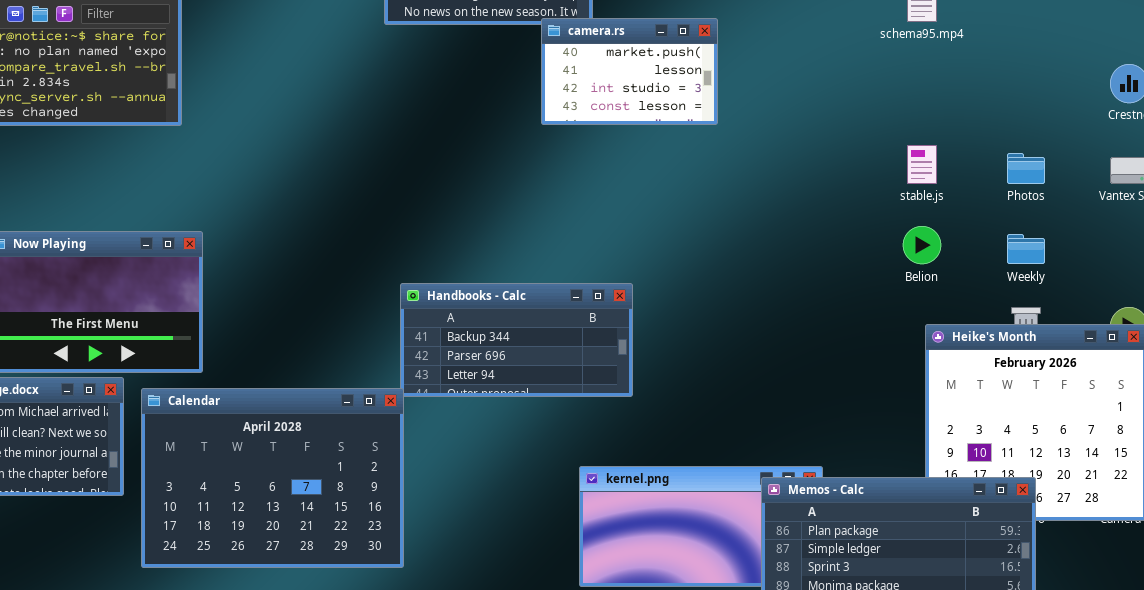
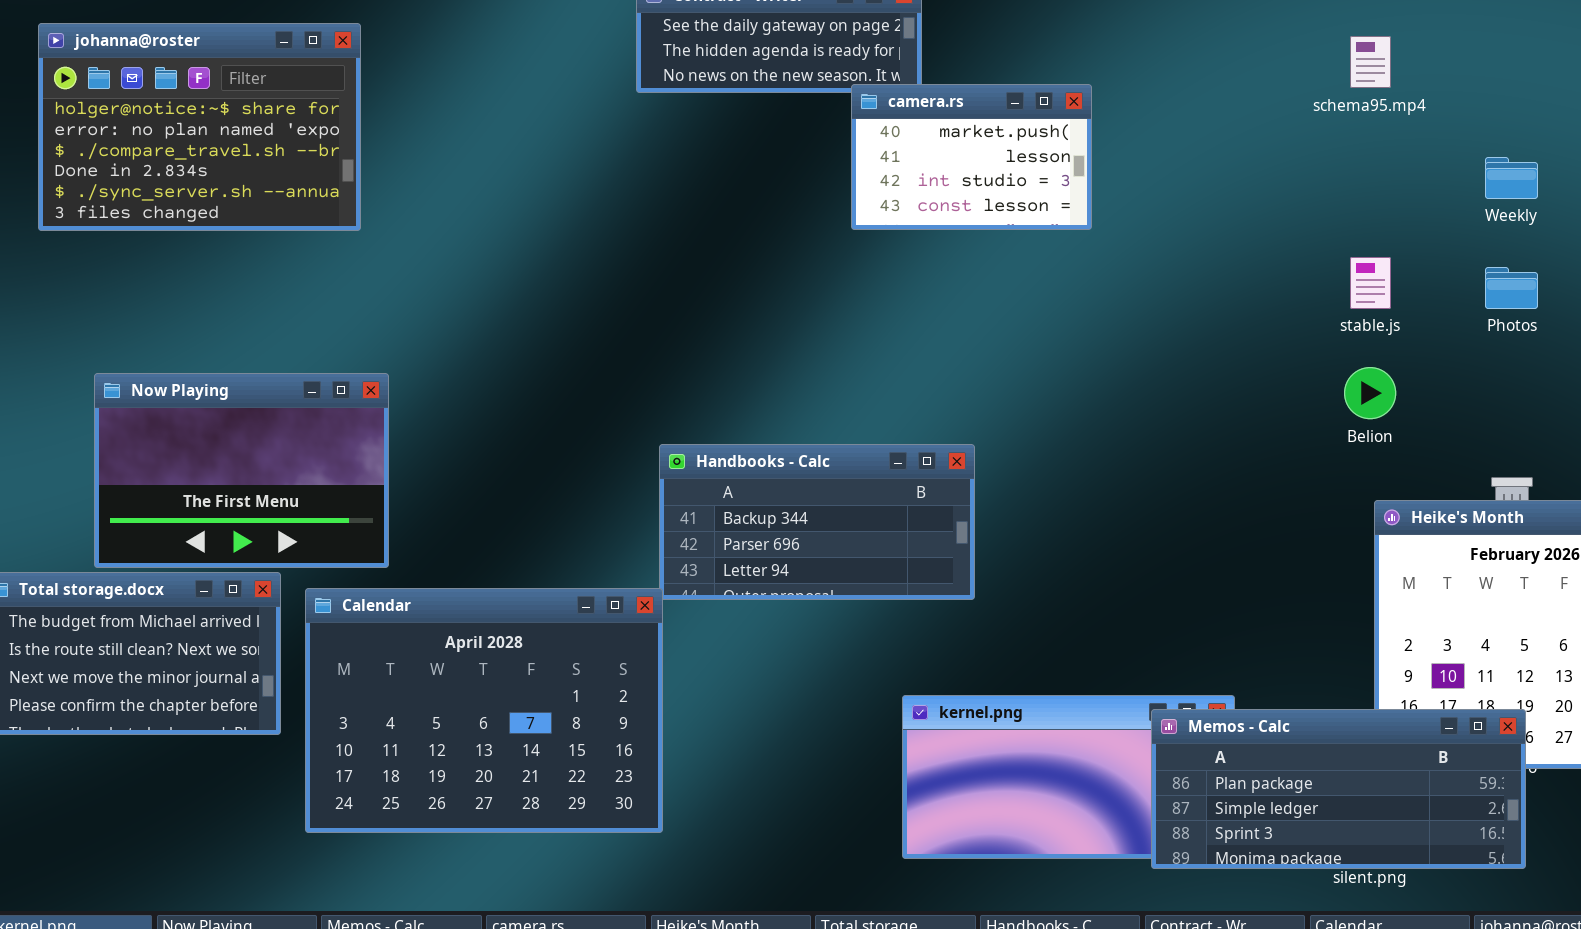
Weekly: [1007,234,1045,264] -> [1485,157,1538,199], moved

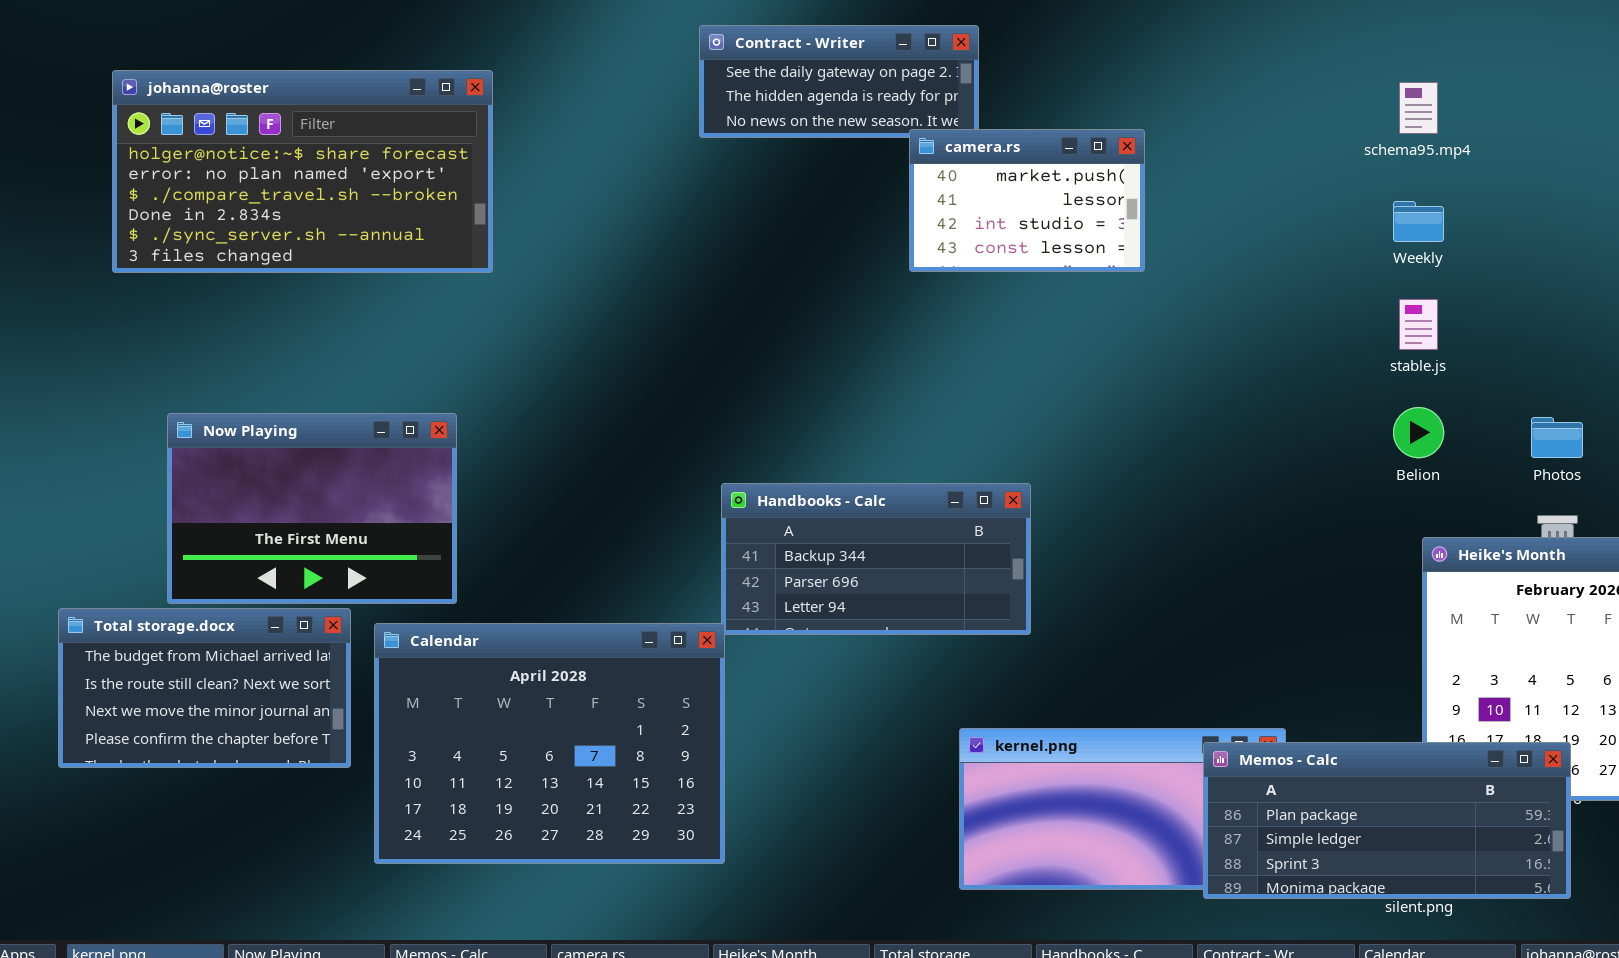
johanna@roster: [38,23,361,231] -> [112,70,493,273], resized
Weekly: [1485,157,1538,199] -> [1393,201,1444,242], moved
Photos: [1485,267,1538,309] -> [1531,417,1583,458], moved

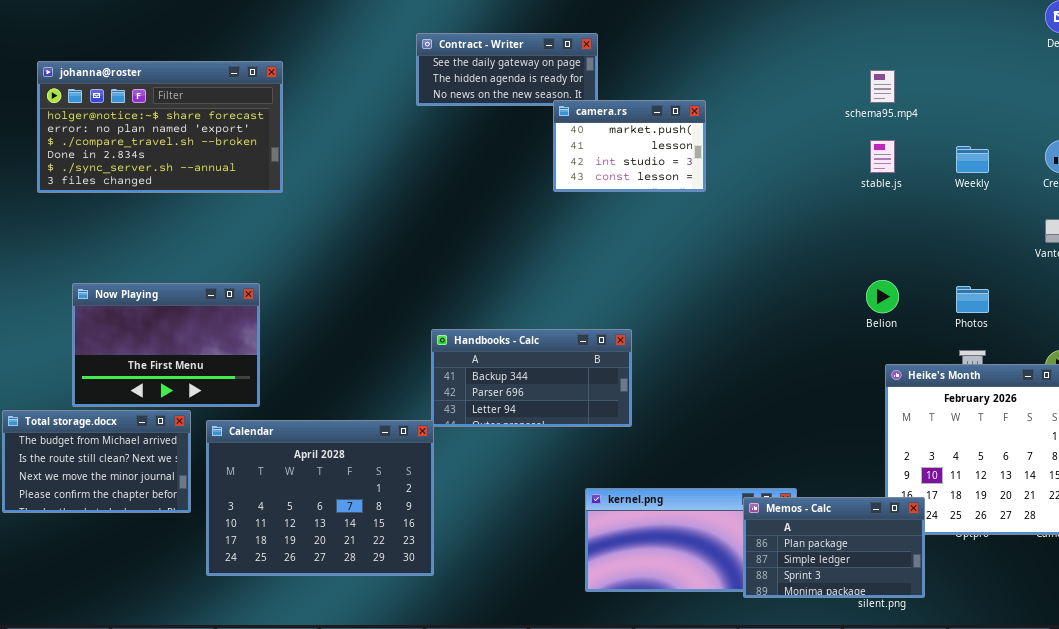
Weekly: [1393,201,1444,242] -> [956,146,989,173], moved
stable.js: [1399,299,1438,350] -> [870,140,895,173], moved
Memos - Calc: [1203,742,1571,899] -> [743,497,925,598], resized

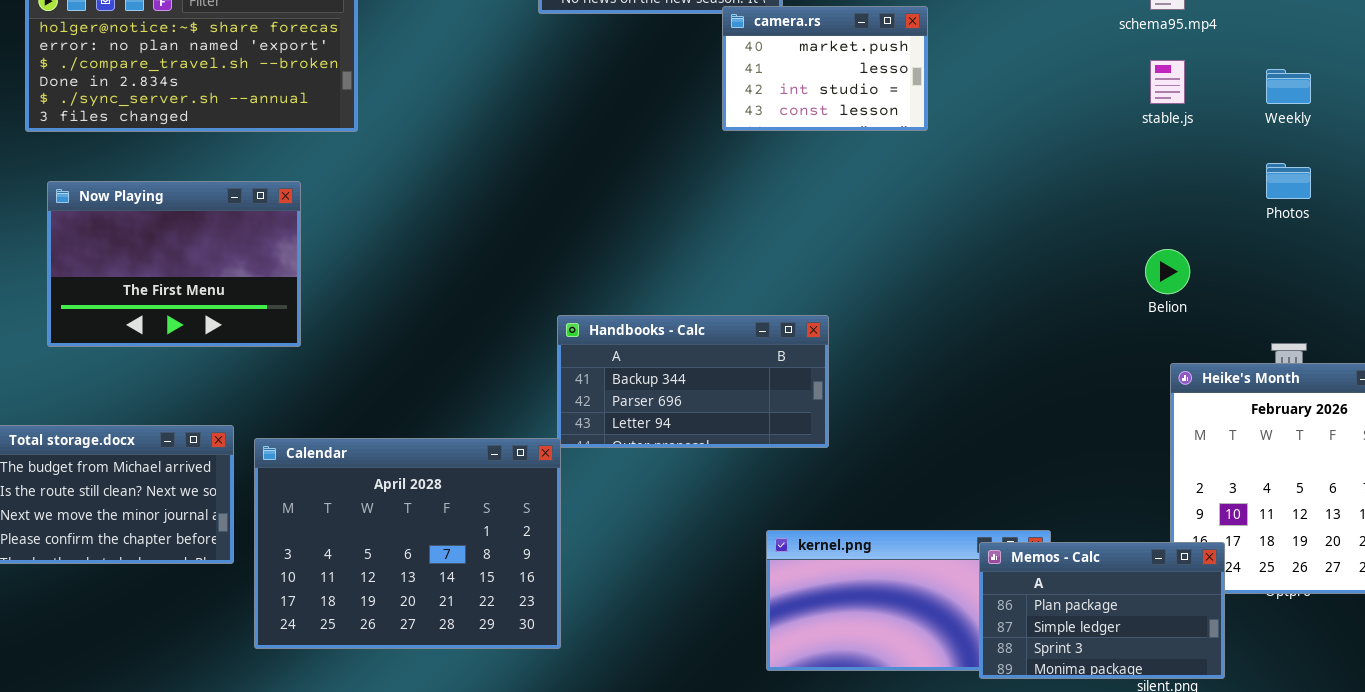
Now Playing: [72,283,260,407] -> [47,181,301,347], moved
Photos: [956,286,989,313] -> [1266,163,1311,199], moved

